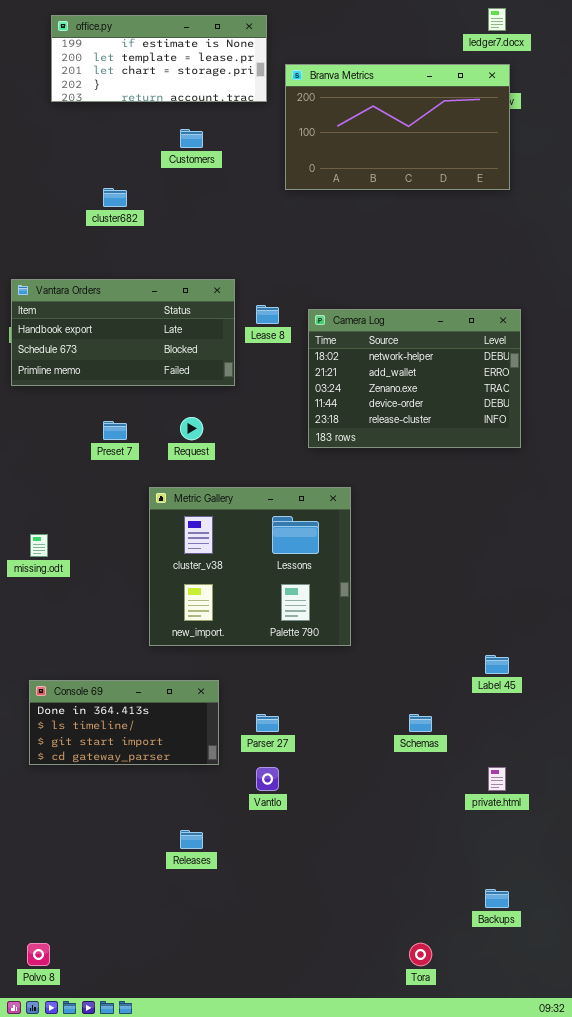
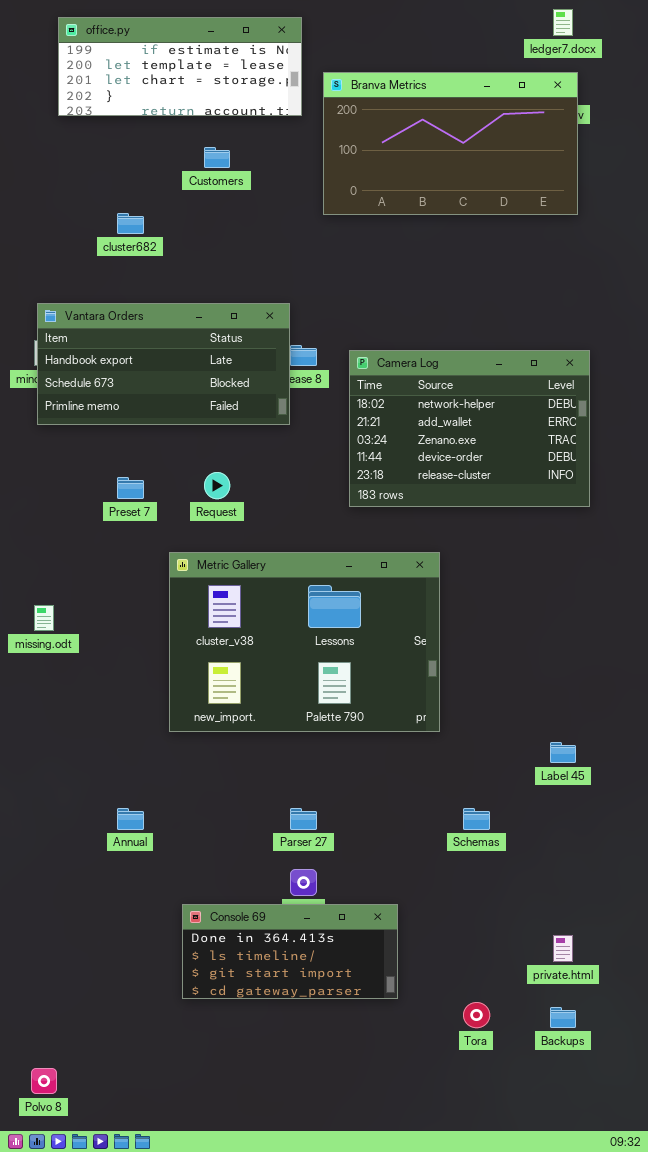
Vantara Orders: [11,279,235,386] -> [37,303,290,425], moved
Metric Gallery: [149,487,351,646] -> [169,552,440,732], resized
Console 69: [29,680,219,765] -> [182,904,398,999], moved
private.html: [488,767,506,791] -> [553,935,573,962], moved
Tora: [409,943,432,966] -> [463,1002,490,1028], moved

